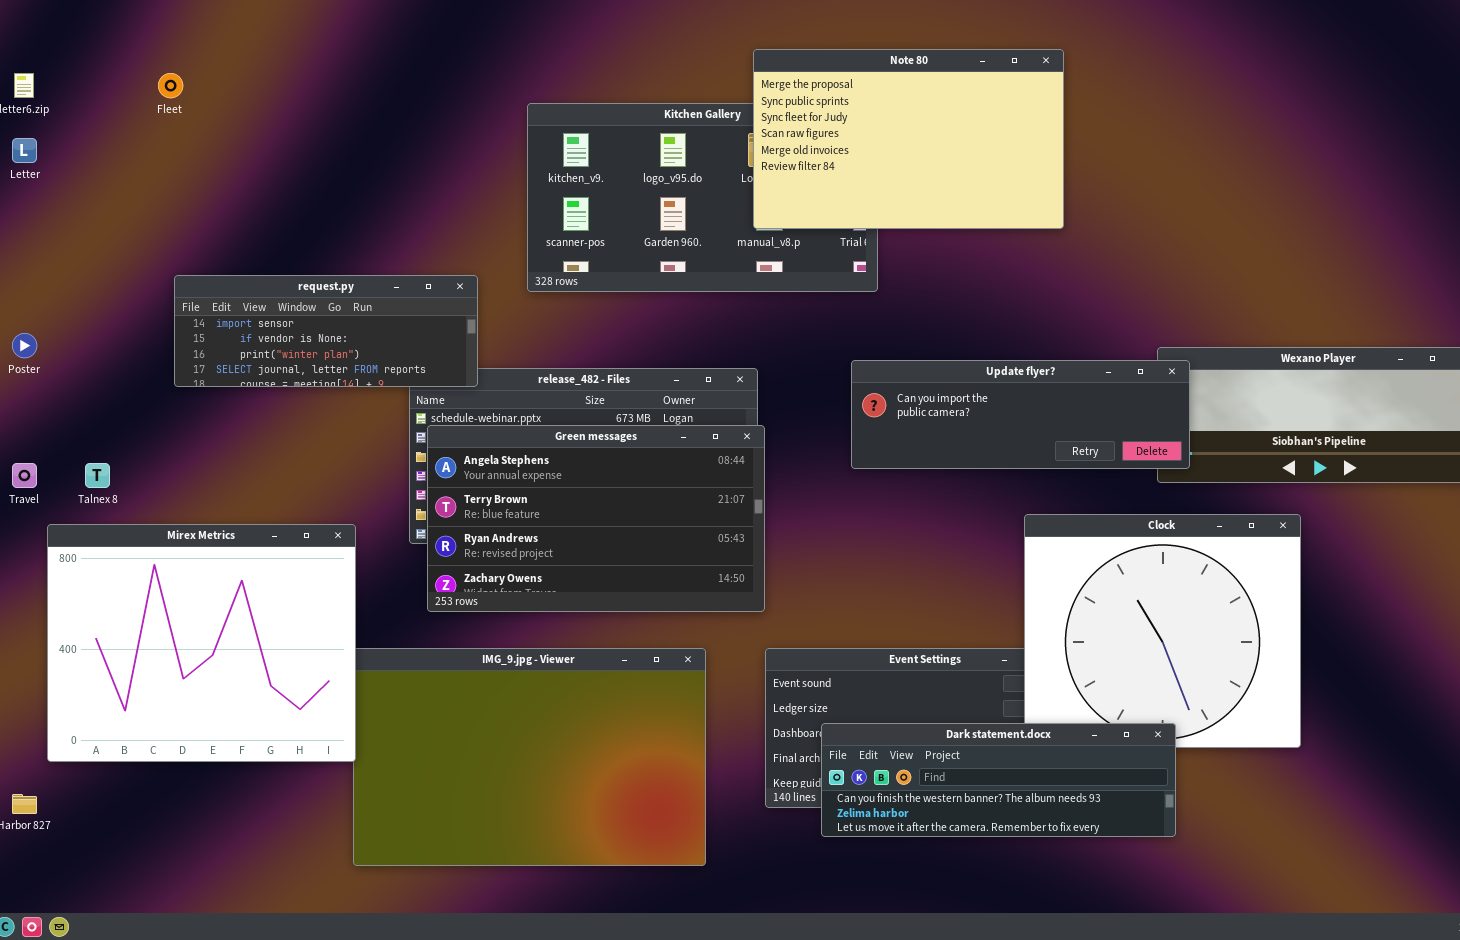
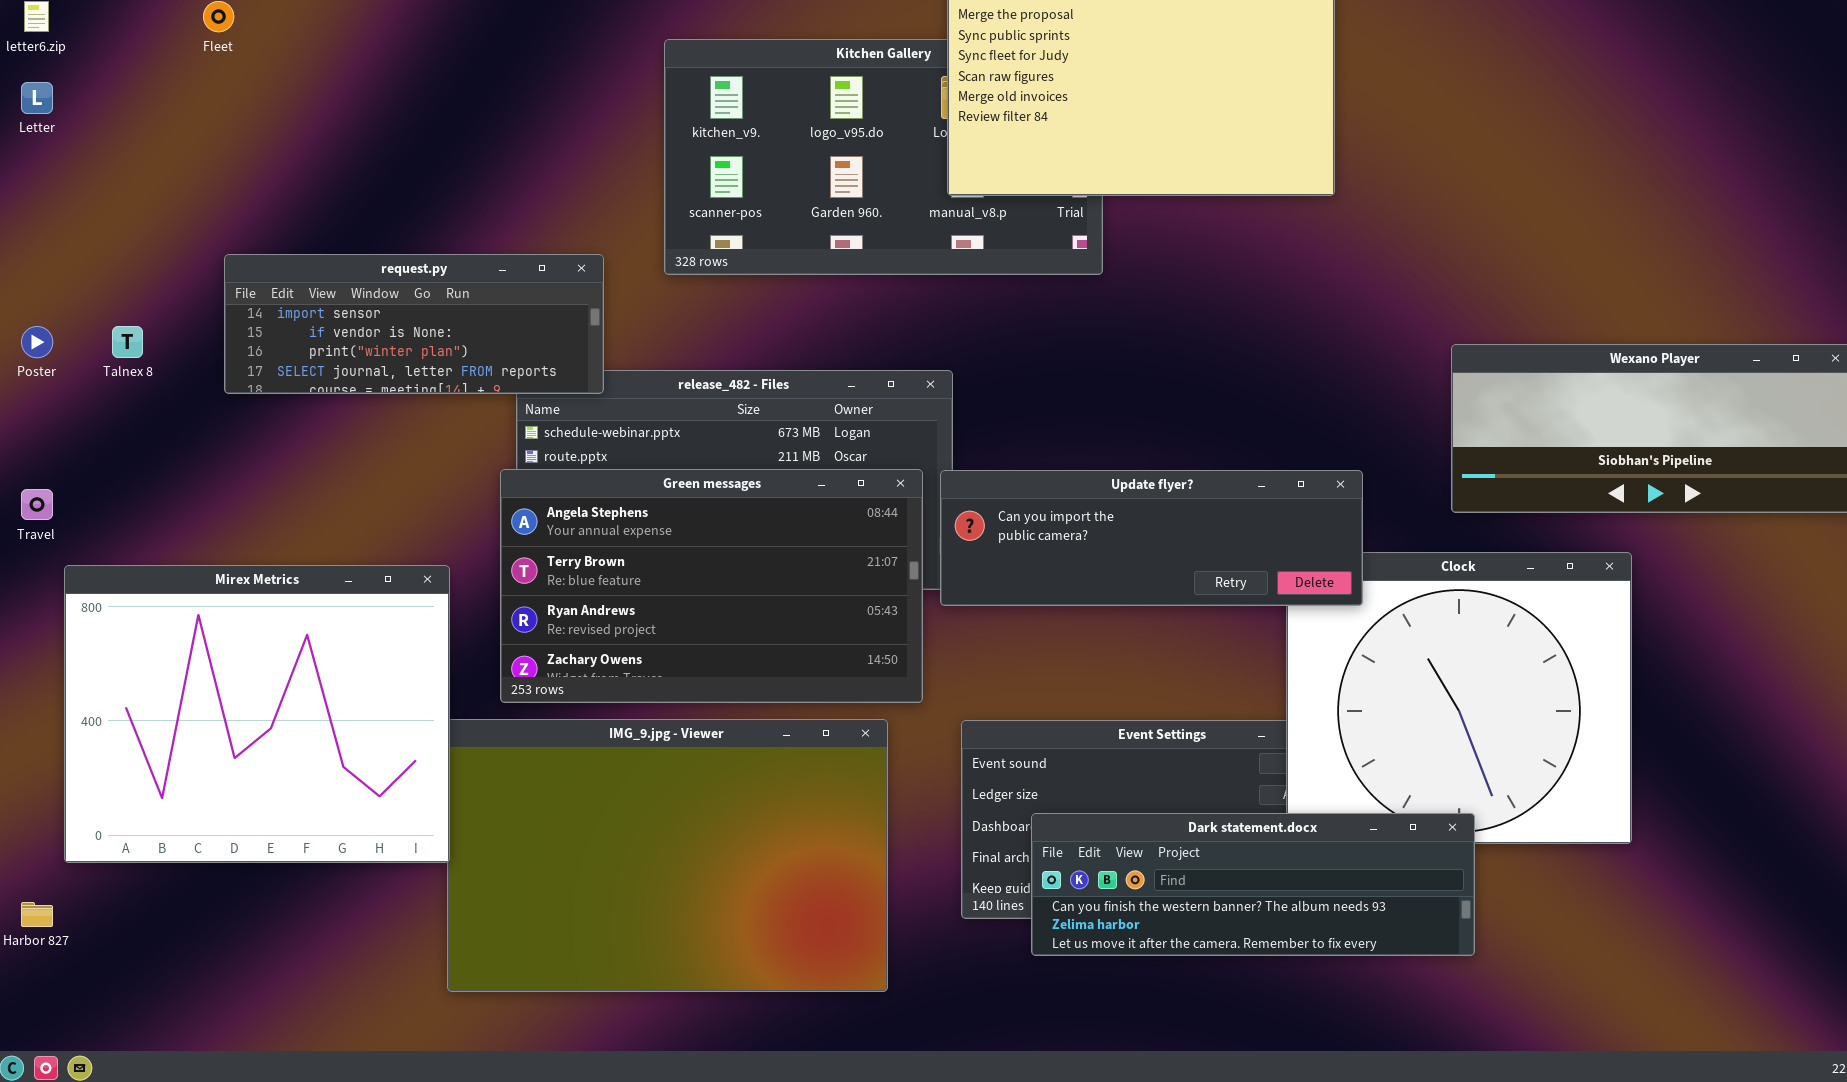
Update flyer?: [851,360,1190,469] -> [940,470,1363,606], moved
Green messages: [427,425,765,612] -> [500,469,923,703], moved
Talnex 8: [85,463,110,488] -> [112,326,143,358], moved

